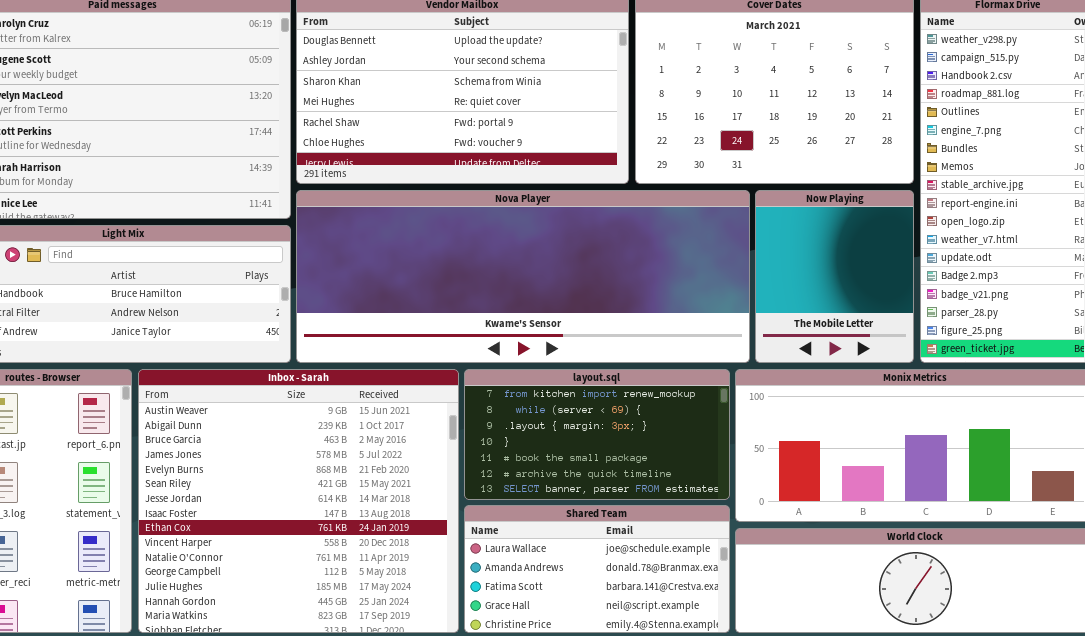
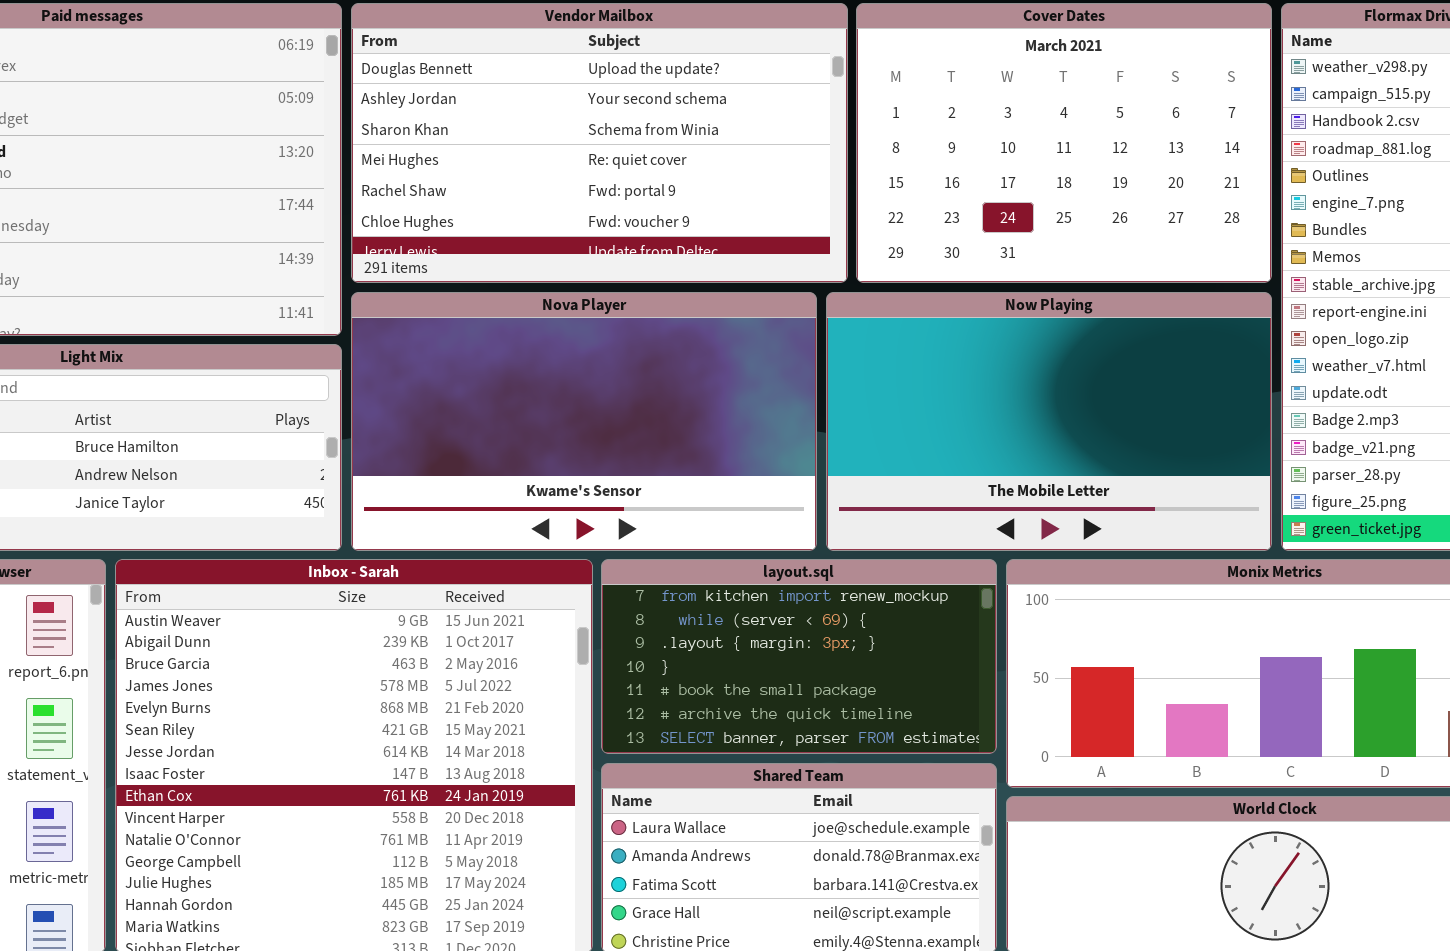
Nova Player: [296,190,750,363] -> [351,292,817,551], resized
Now Playing: [755,190,914,363] -> [826,292,1272,551], resized

